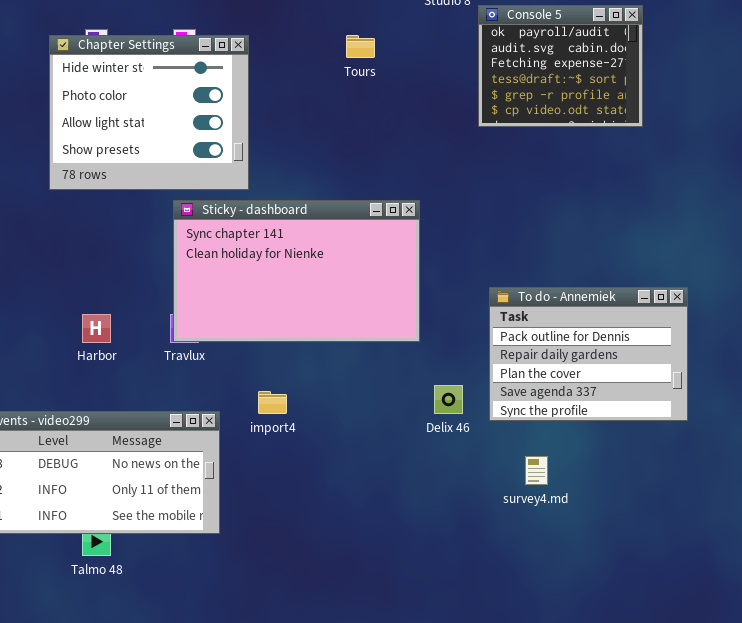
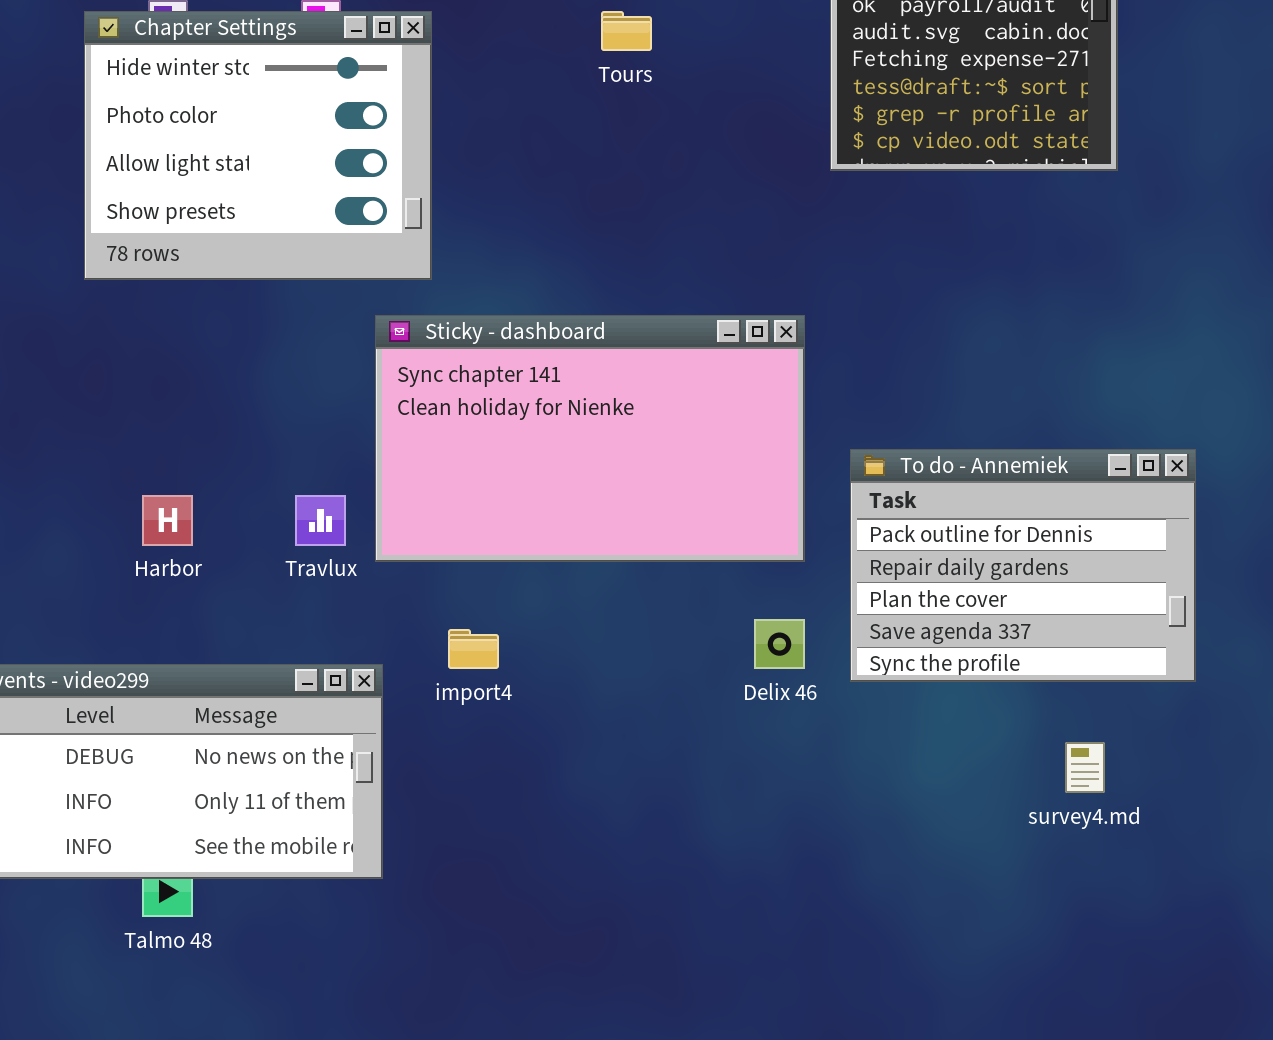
Sticky - dashboard: [173,200,420,342] -> [375,315,805,562], moved
survey4.md: [525,456,548,485] -> [1065,742,1105,793], moved

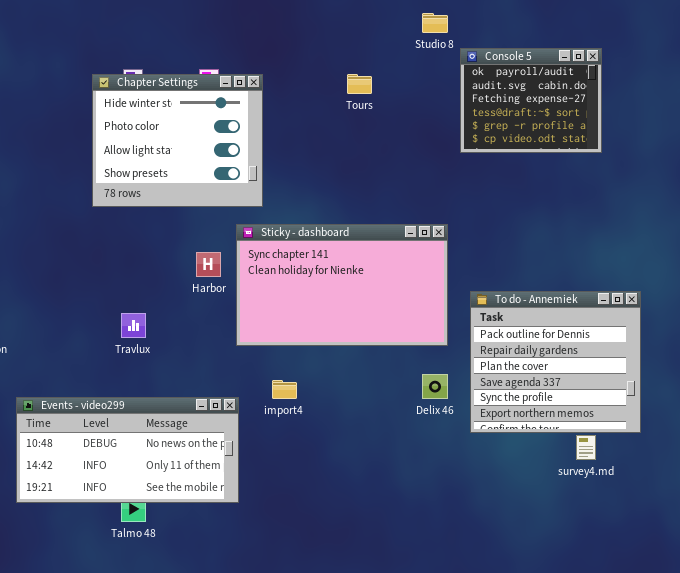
To do - Annemiek: [850,449,1196,682] -> [470,291,641,433], resized
Harbor: [142,495,193,546] -> [196,252,221,277], moved
Travlux: [295,495,346,546] -> [121,313,146,338], moved

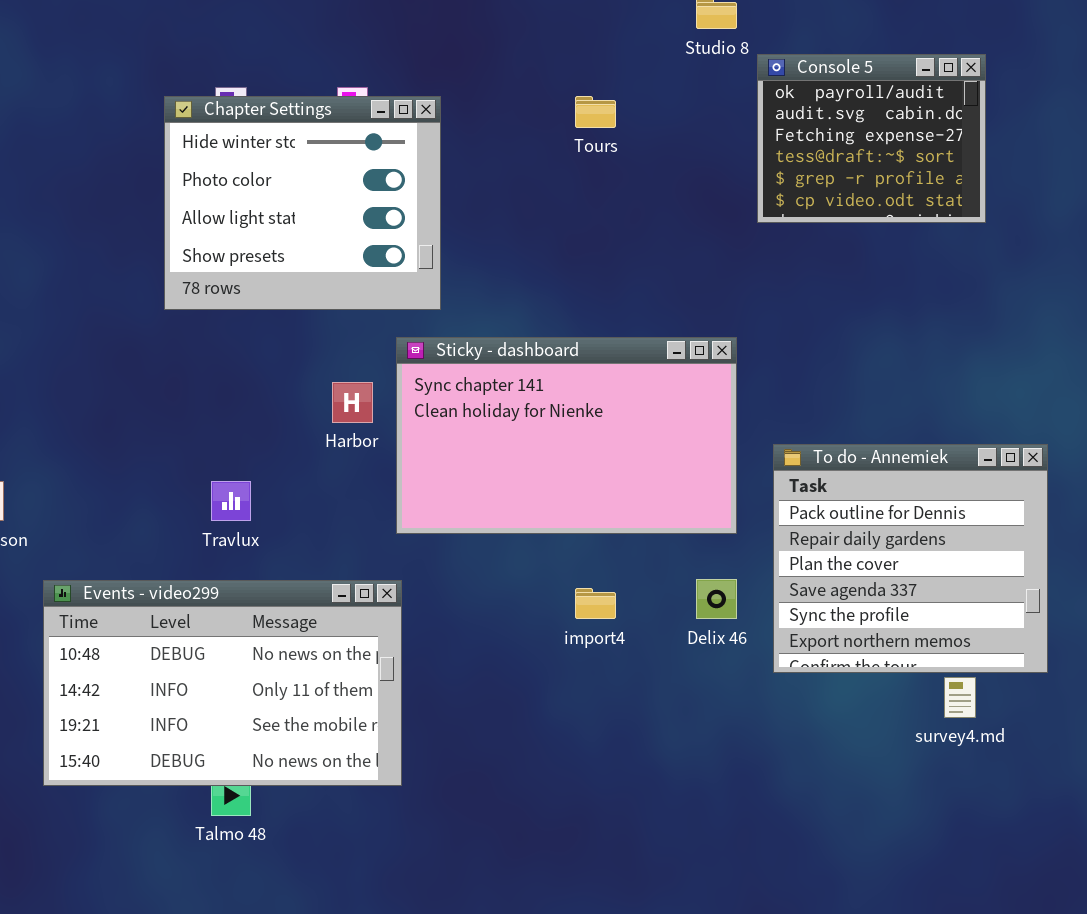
import4: [272,380,297,399] -> [575,588,616,619], moved
Events - video299: [16,397,239,503] -> [43,580,402,786], resized

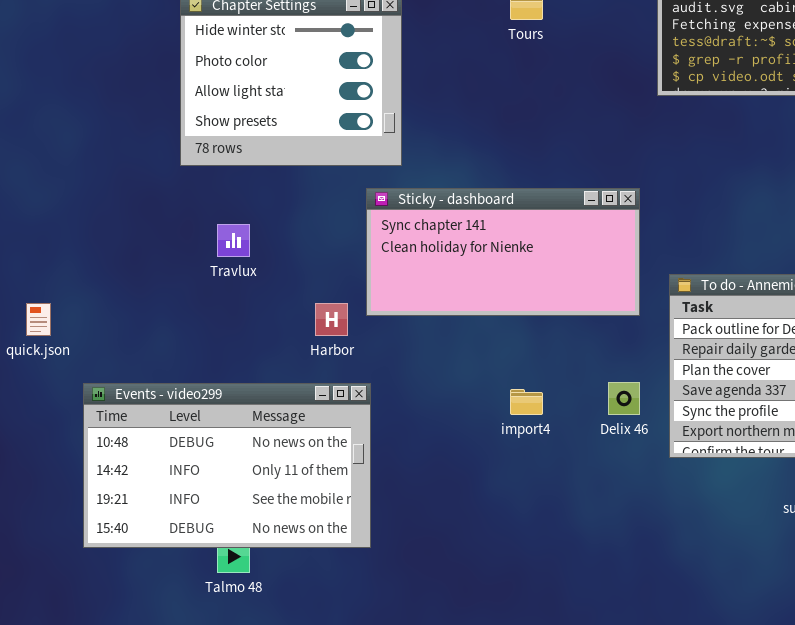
Sticky - dashboard: [396,337,737,534] -> [366,188,640,316], resized
Harbor: [332,382,373,423] -> [315,303,348,336], moved
Travlux: [211,481,251,521] -> [217,224,250,257], moved

